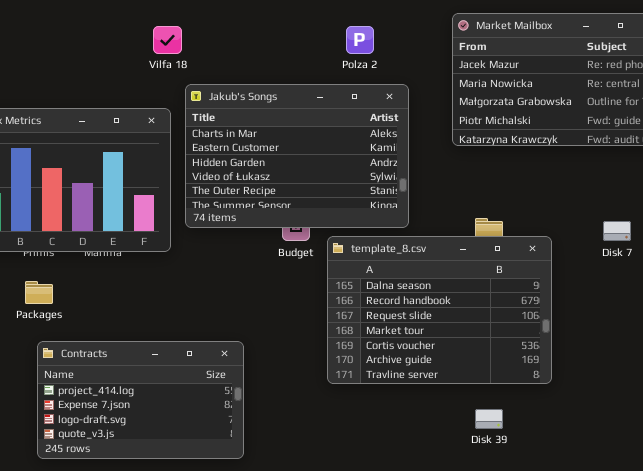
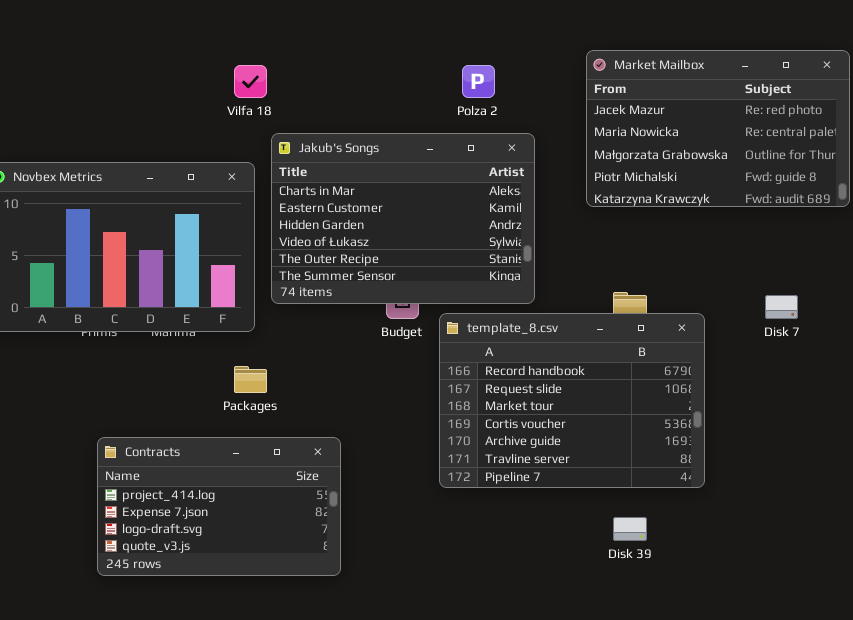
template_8.csv: [327,236,552,384] -> [439,313,705,488], scrolled down 1 row
Packages: [25,281,53,304] -> [234,366,267,393], moved

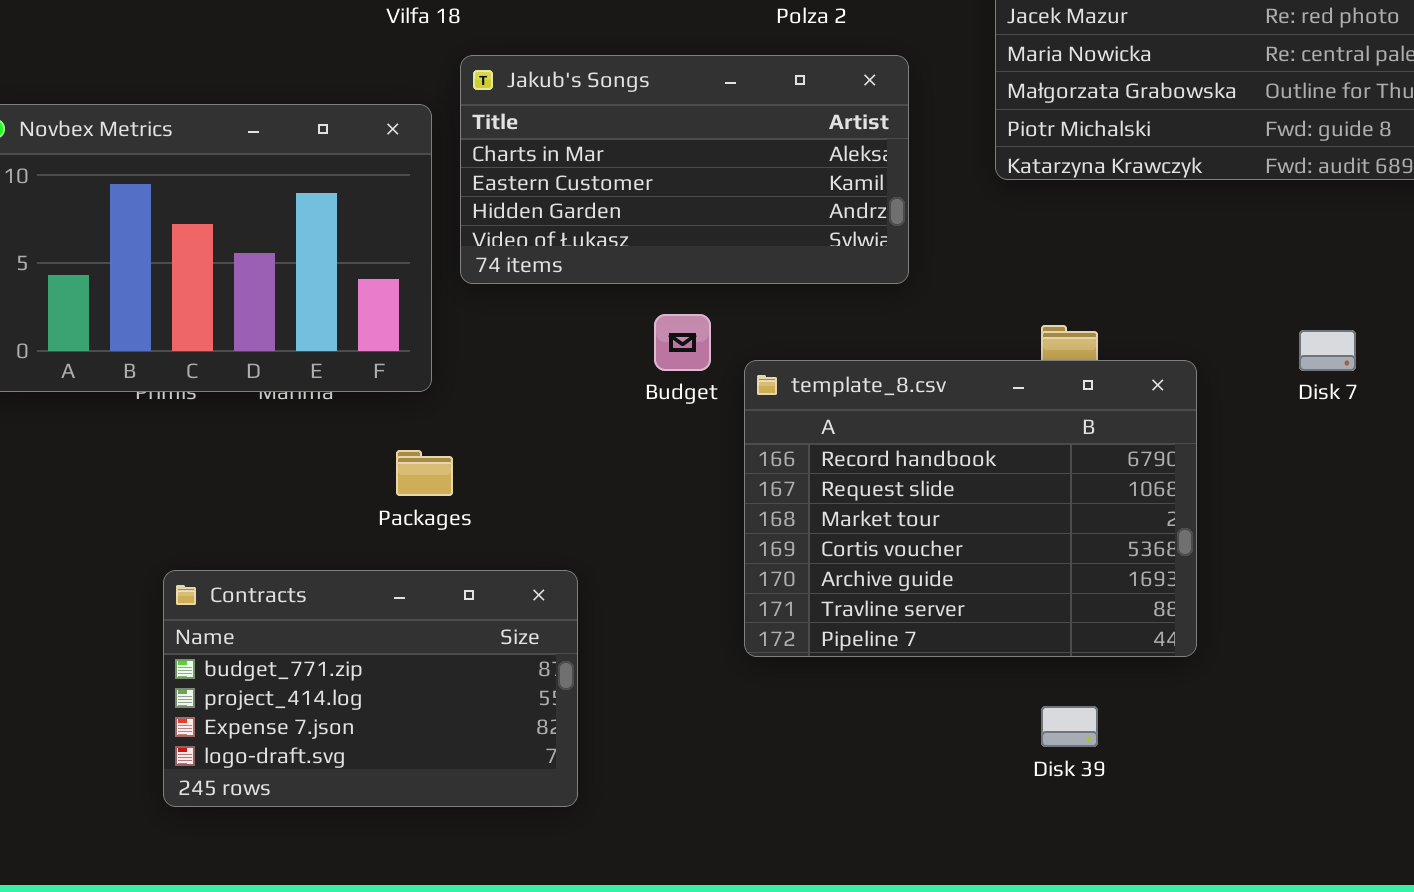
Jakub's Songs: [271,133,535,304] -> [460,55,909,284], resized
Contracts: [97,437,341,576] -> [163,570,578,807], scrolled up 1 row

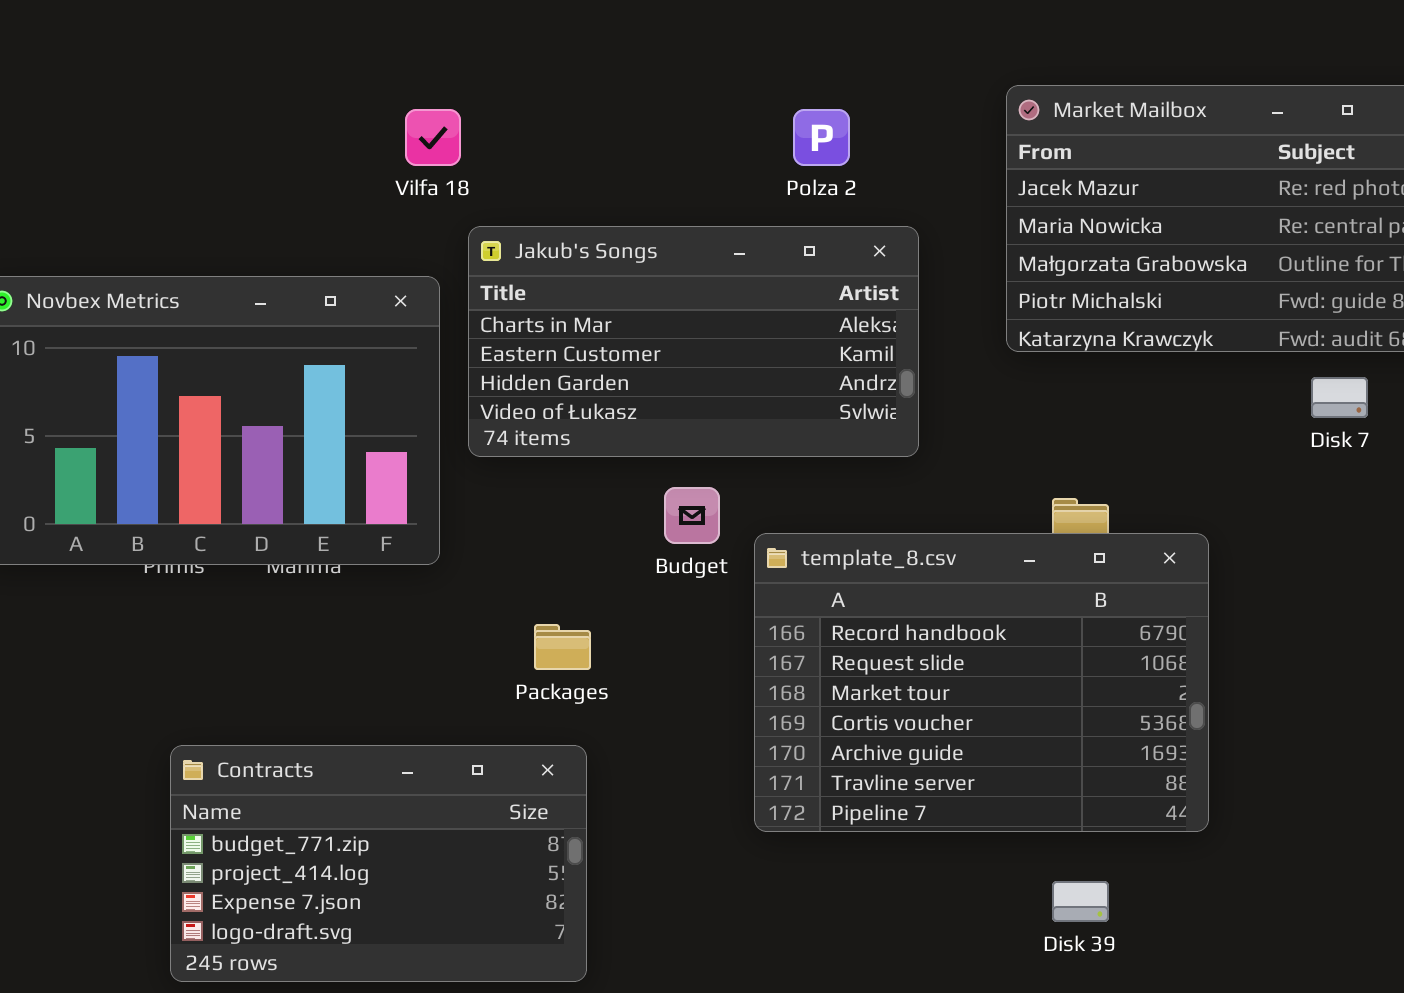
Disk 7: [1299,330,1356,371] -> [1311,377,1368,418], moved
Packages: [396,450,453,496] -> [534,624,591,670], moved

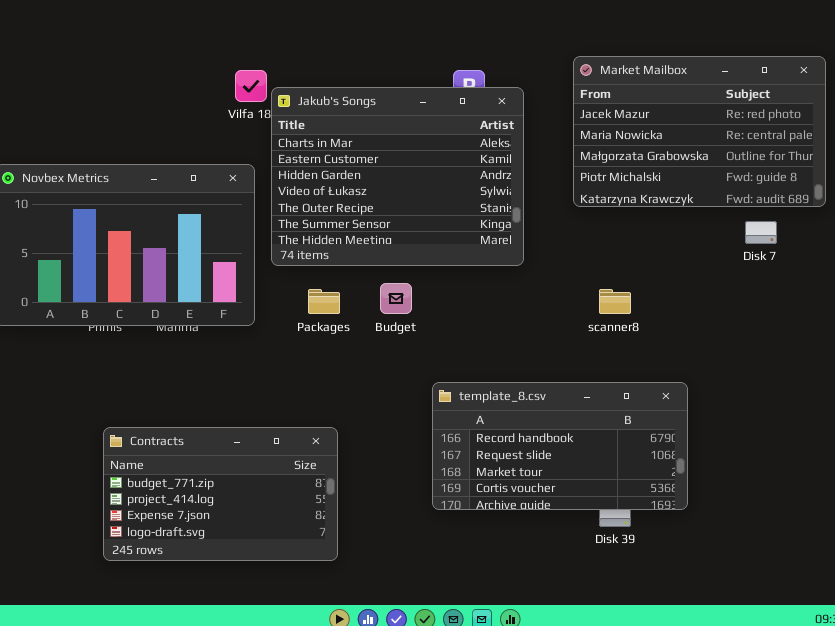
Jakub's Songs: [468,226,919,457] -> [271,87,524,266], resized
template_8.csv: [754,533,1209,832] -> [432,382,688,510], moved, resized
Packages: [534,624,591,670] -> [308,289,340,314], moved

